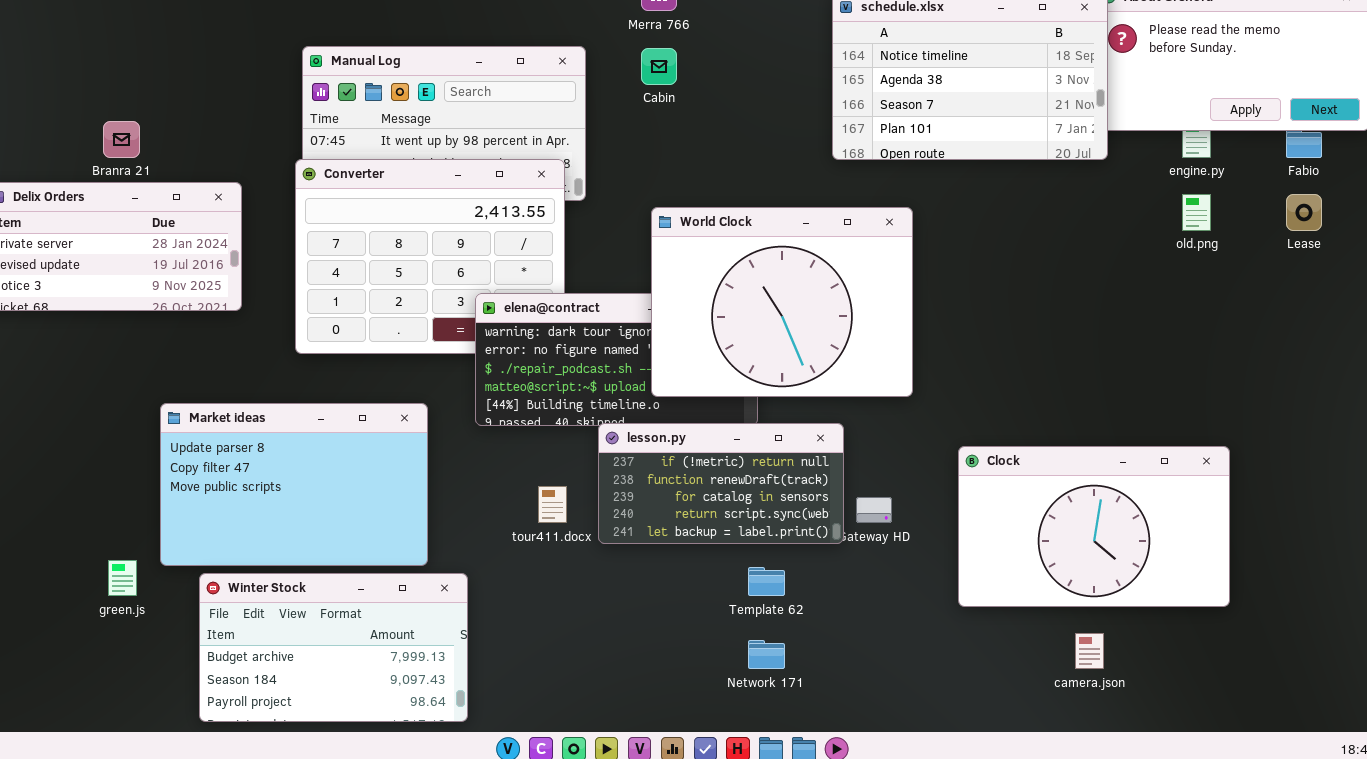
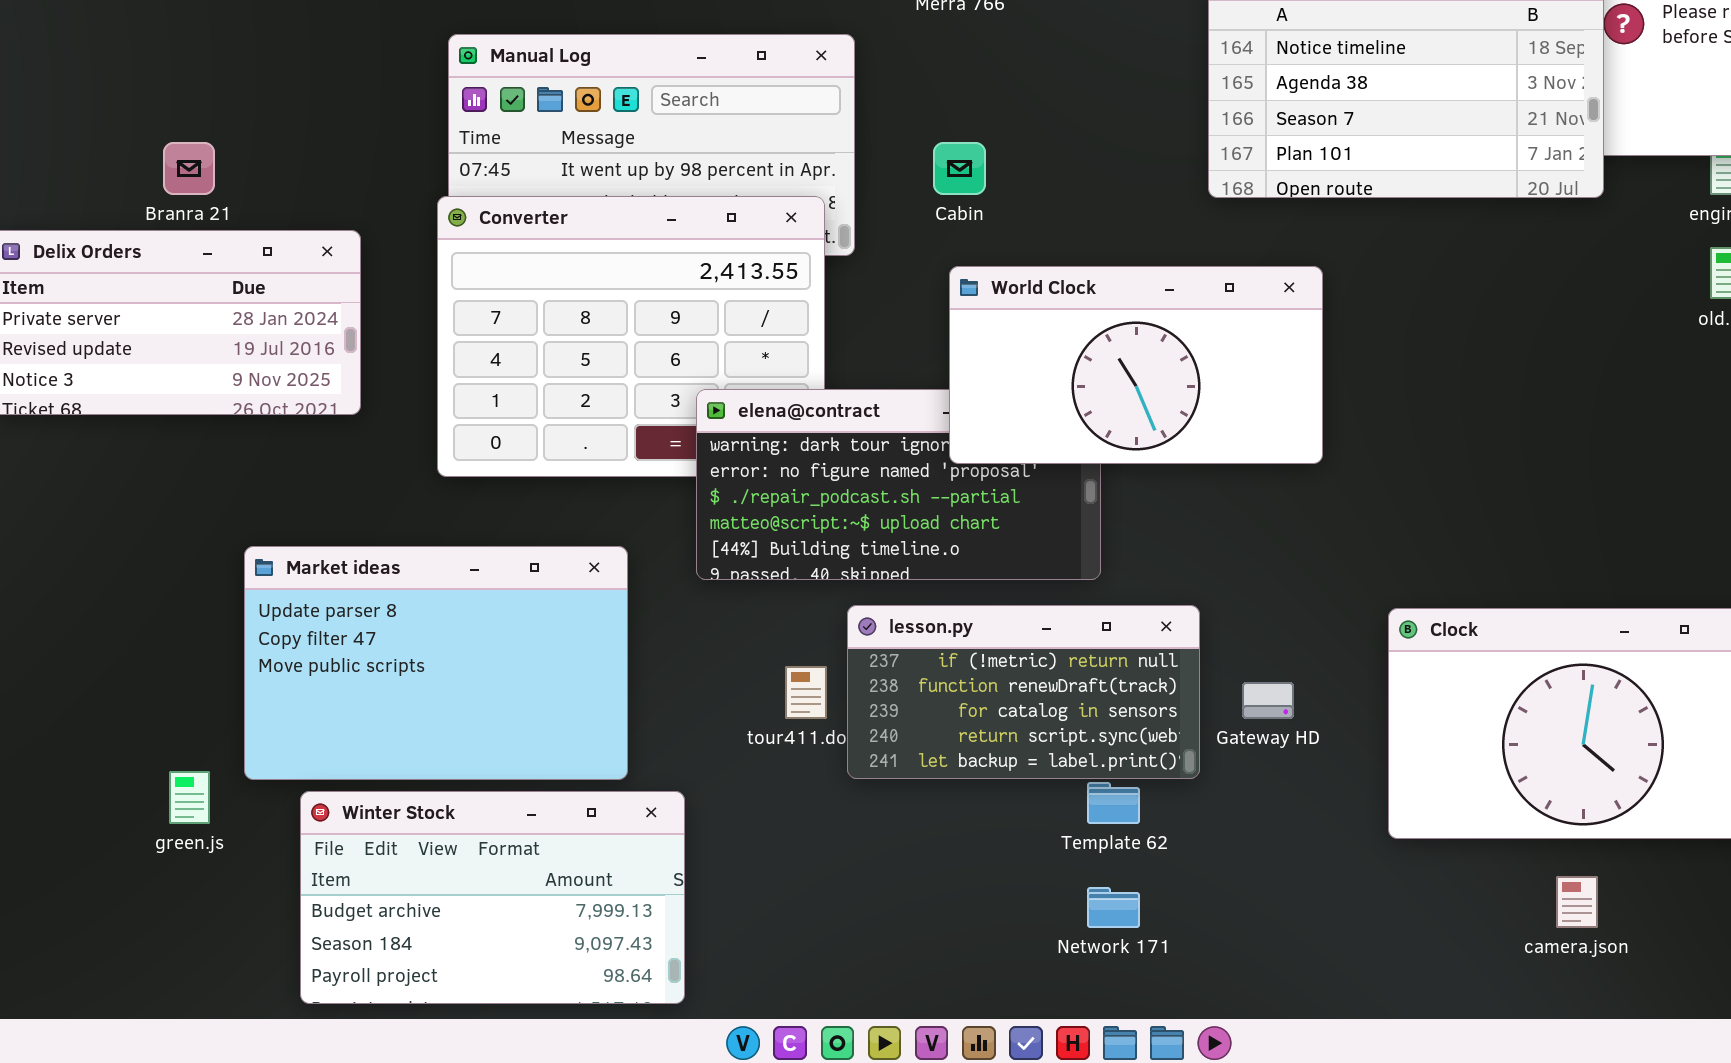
Cabin: [641,48,677,85] -> [933,142,986,195], moved
World Clock: [651,207,913,397] -> [949,266,1323,464], resized
lesson.py: [598,423,844,544] -> [847,605,1200,779], moved

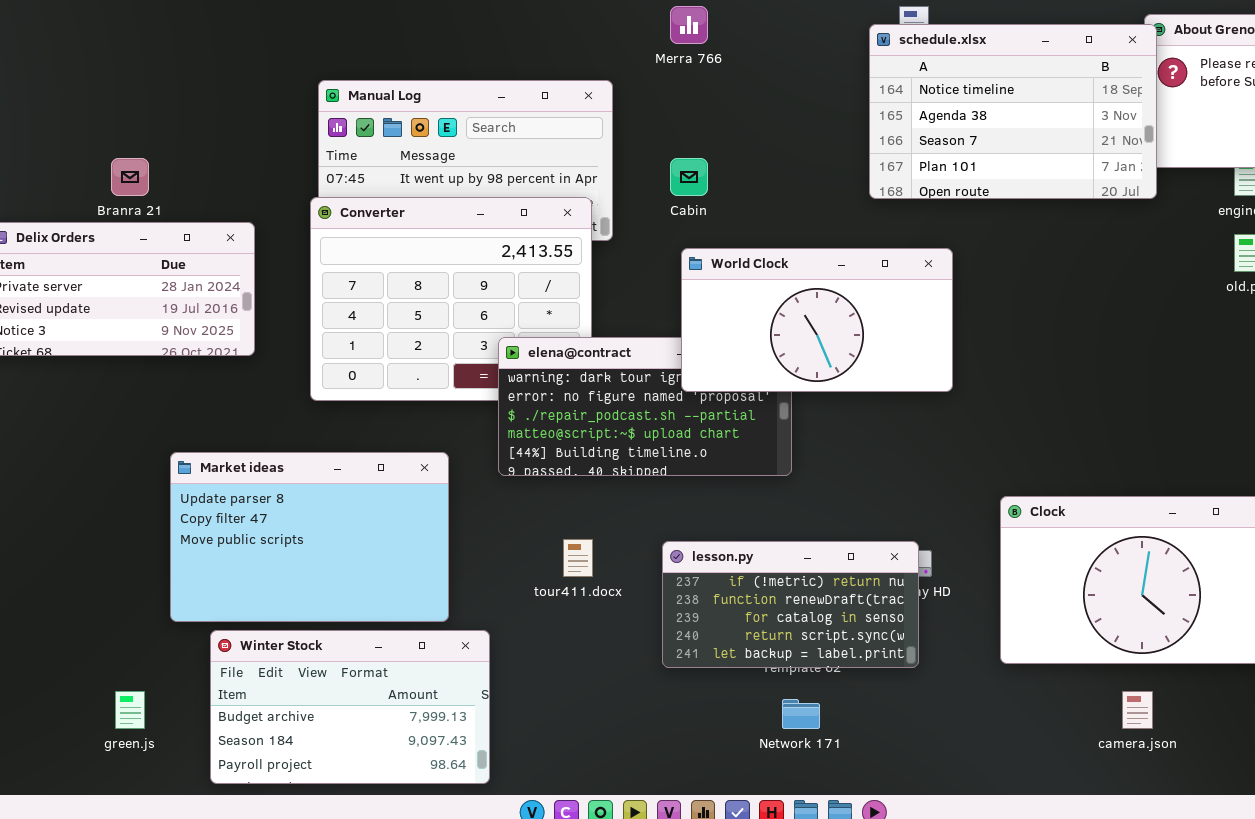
lesson.py: [847,605,1200,779] -> [662,541,919,668], moved
green.js: [169,771,210,824] -> [115,691,145,729], moved

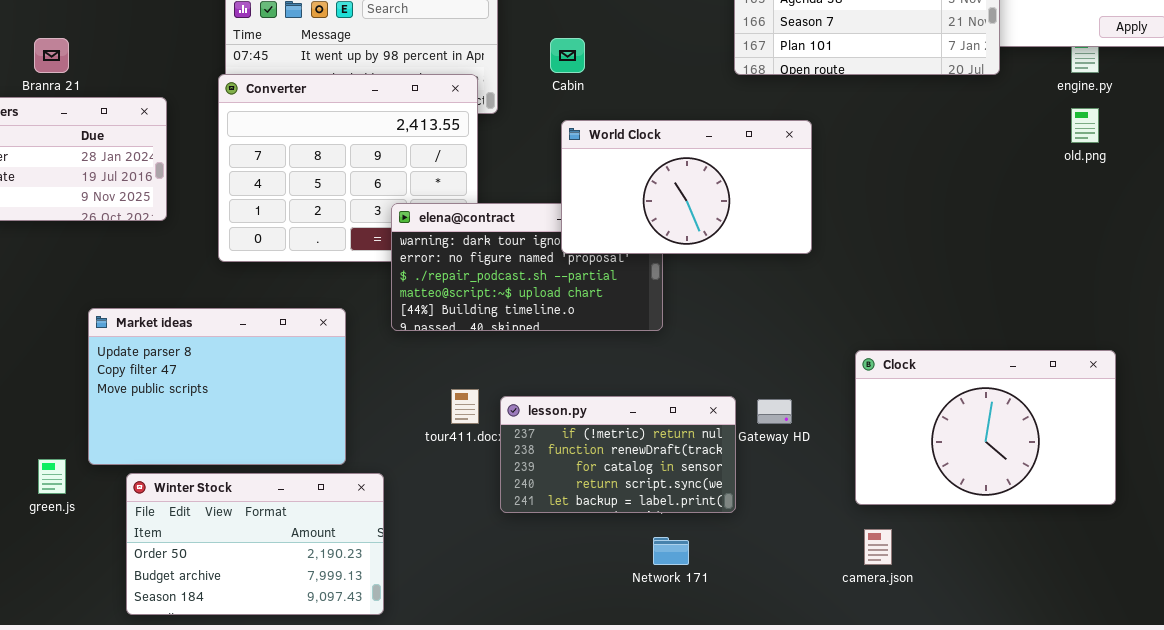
lesson.py: [662,541,919,668] -> [500,396,736,513], moved
Winter Stock: [210,630,490,784] -> [126,473,384,615], scrolled up 1 row
green.js: [115,691,145,729] -> [38,459,66,494], moved
camera.json: [1122,691,1153,729] -> [864,529,892,565], moved

